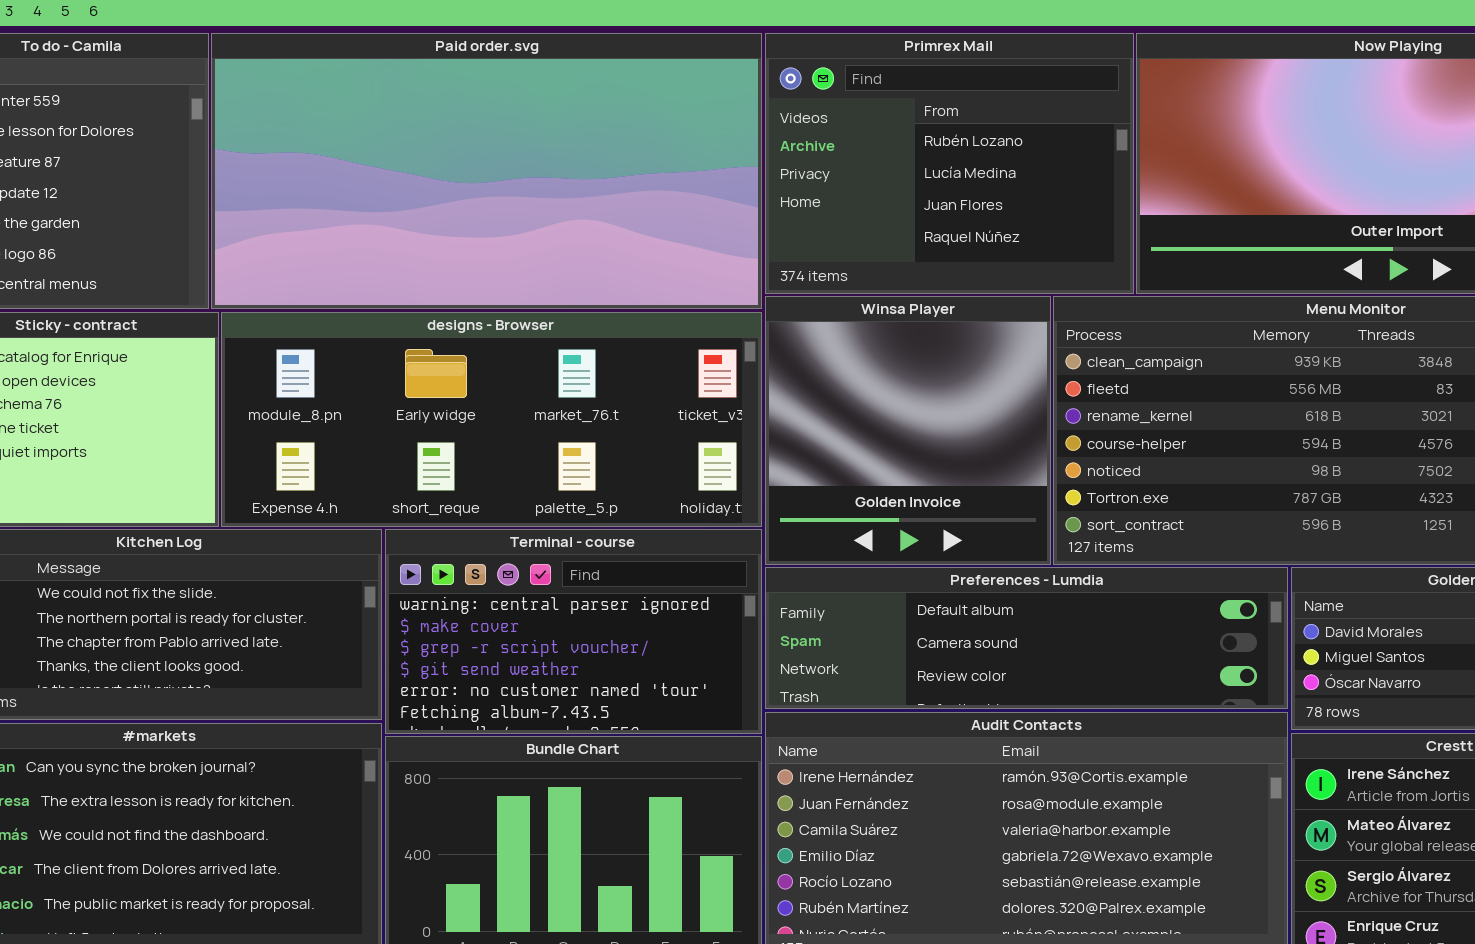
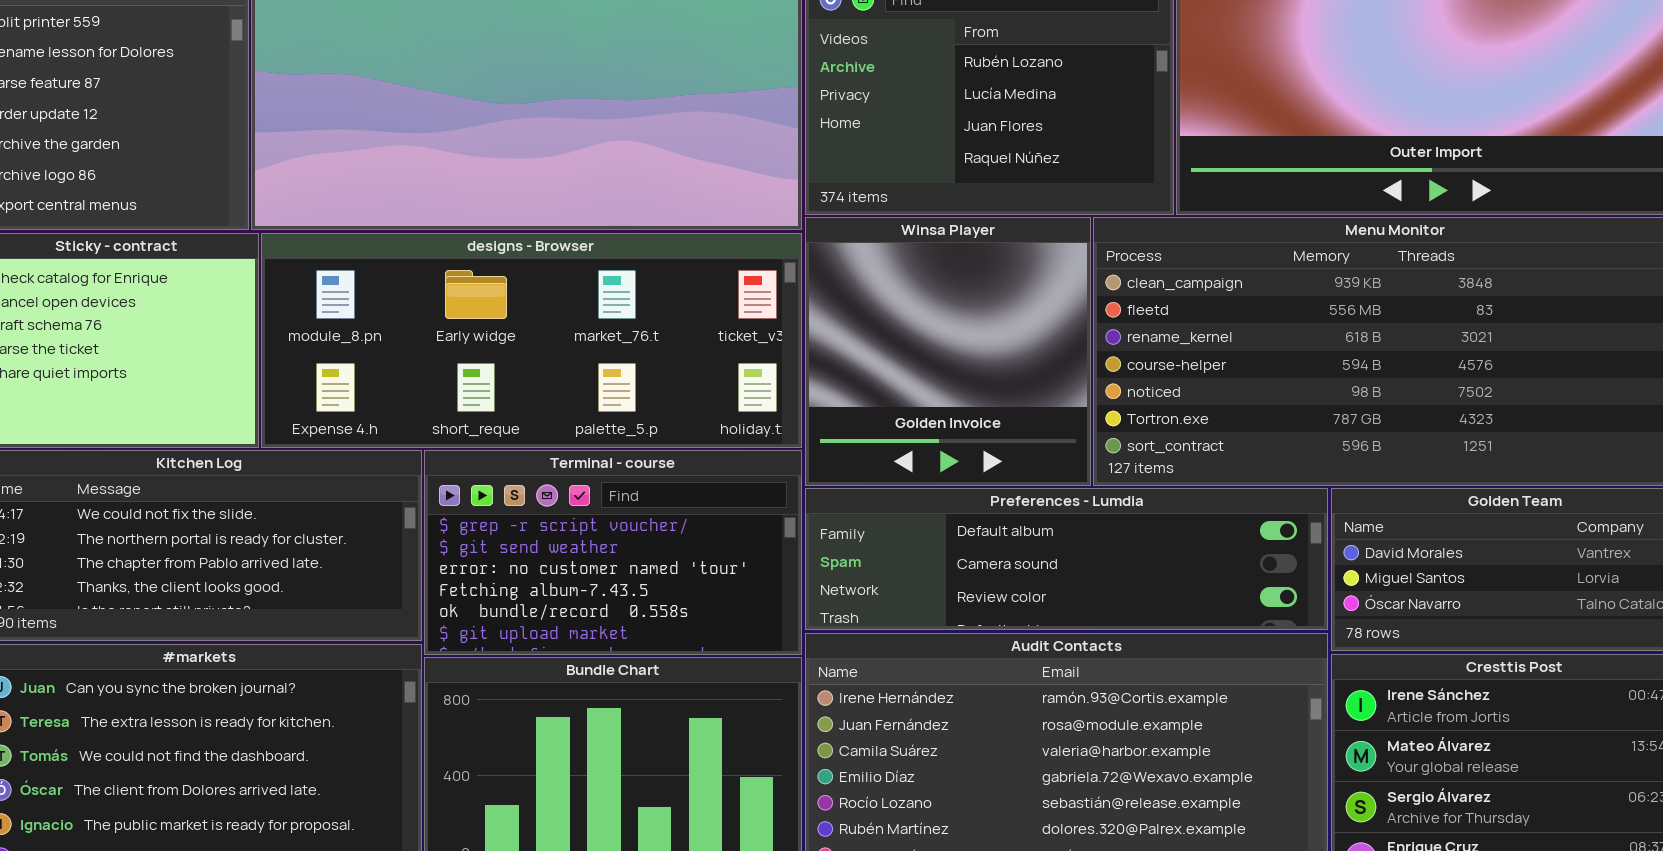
Terminal - course: [385,529,762,734] -> [424,450,802,655], scrolled down 2 rows

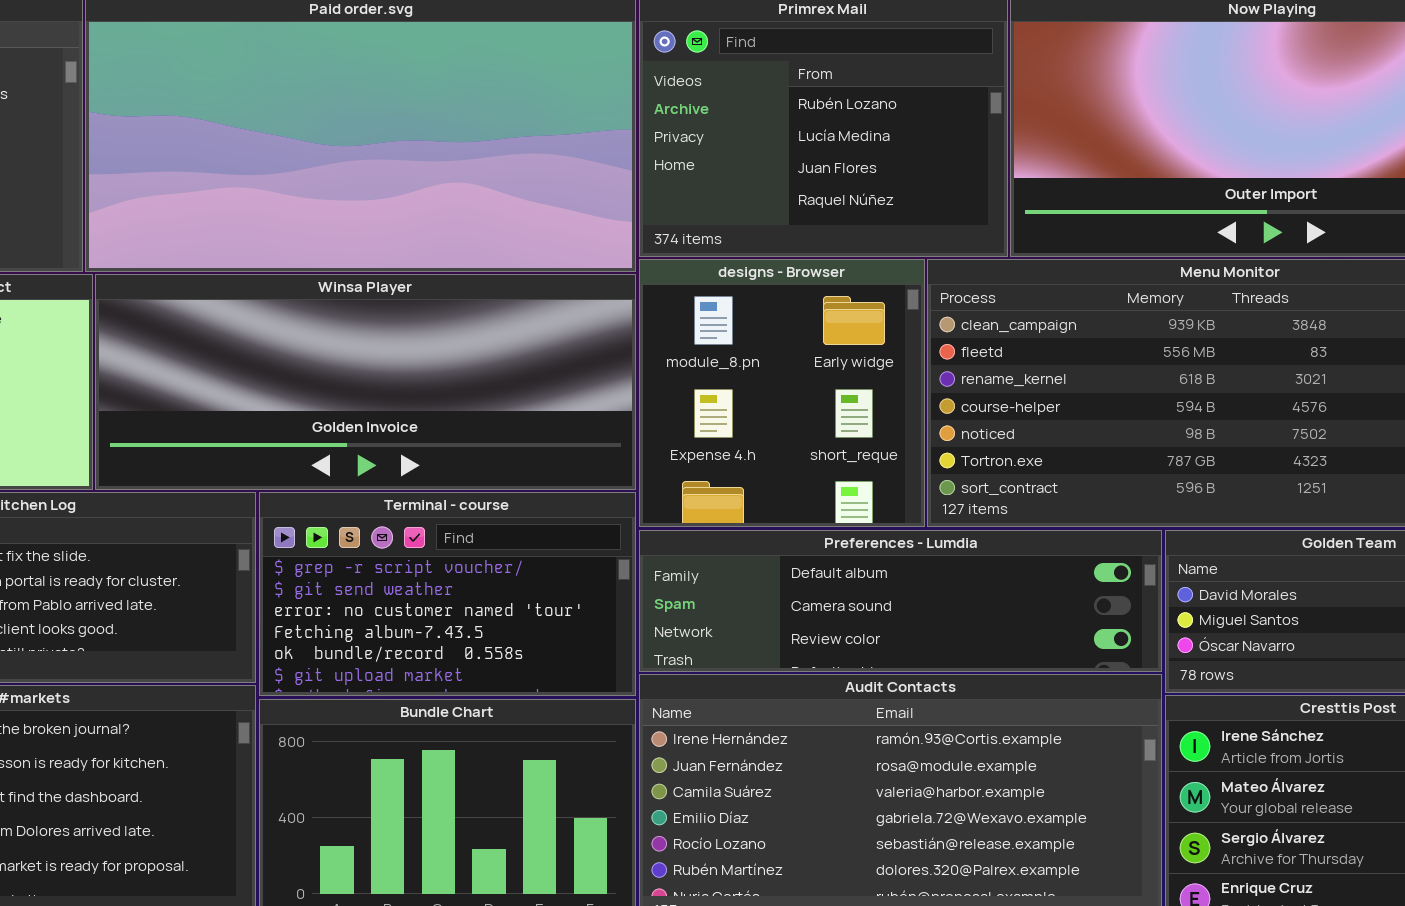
Winsa Player: [805,217,1091,486] -> [95,274,636,490], moved, resized
designs - Browser: [261,233,802,448] -> [639,259,925,527], moved, resized

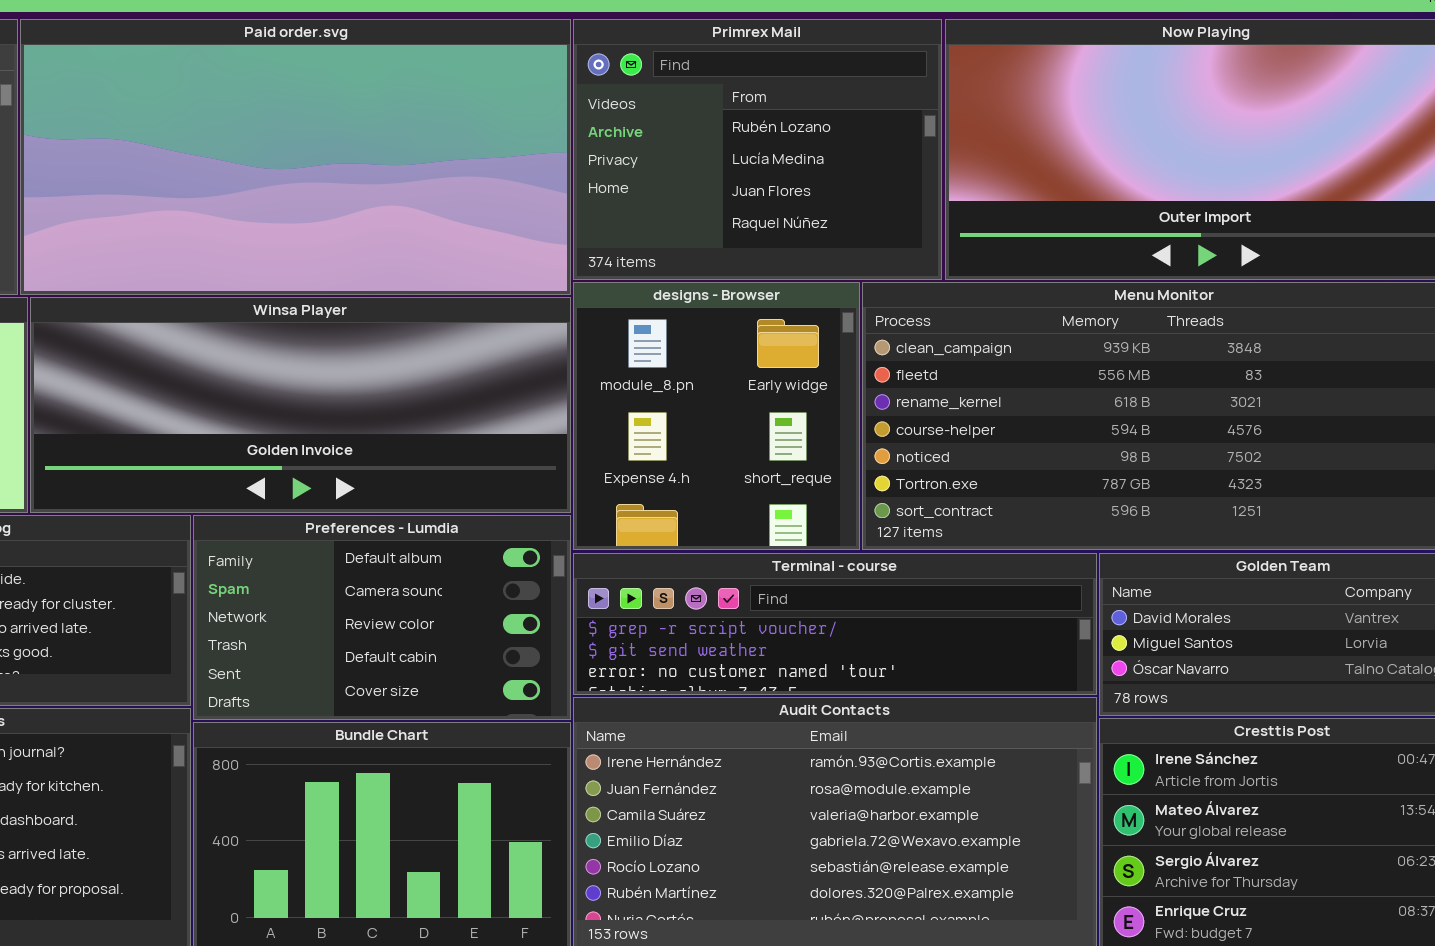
Terminal - course: [259,492,636,696] -> [573,553,1097,695], moved, resized
Preferences - Lumdia: [639,530,1162,672] -> [193,515,571,720], moved, resized

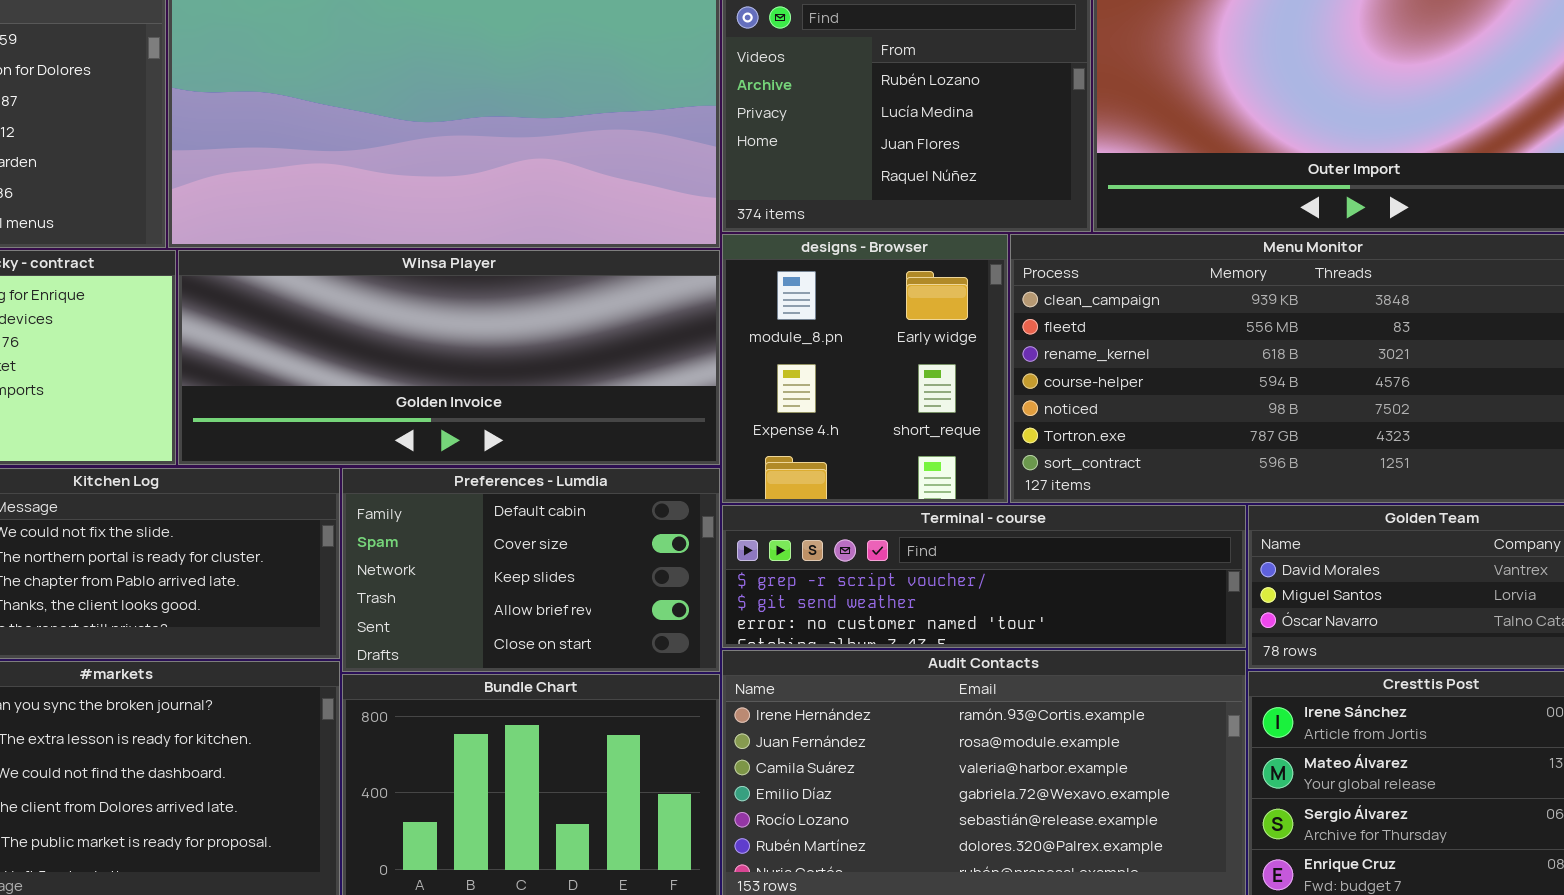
Preferences - Lumdia: [193,515,571,720] -> [342,468,720,672], scrolled down 3 rows

